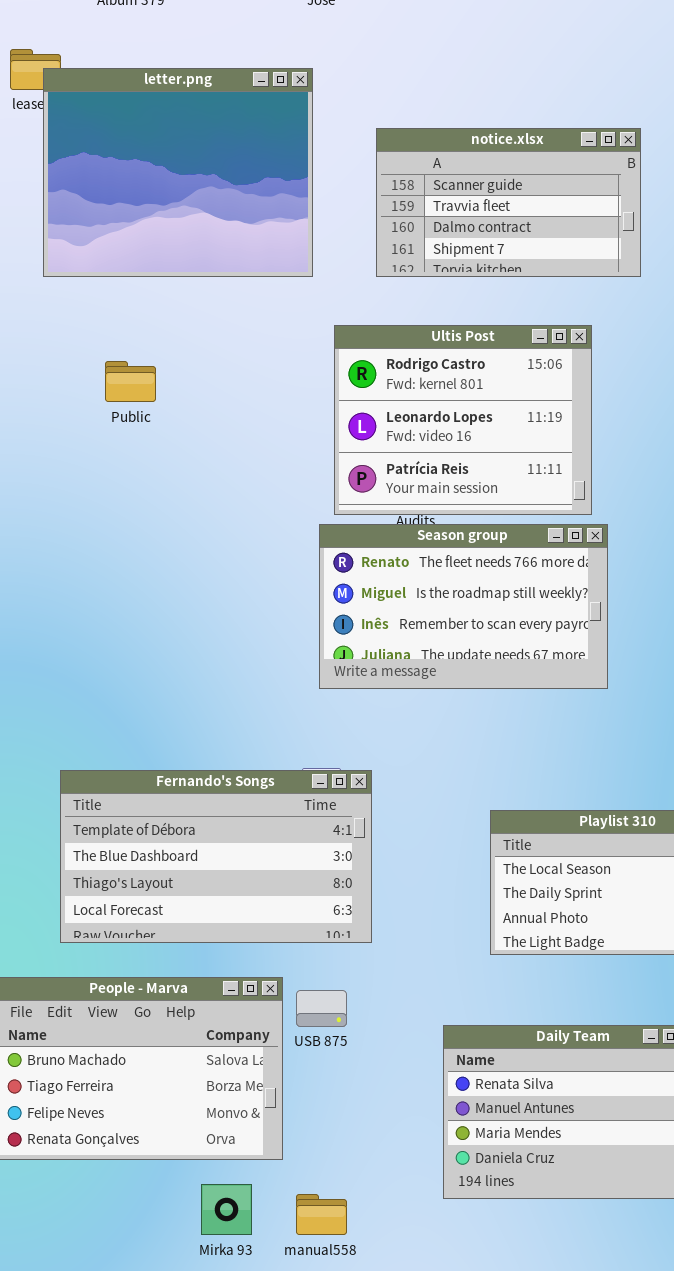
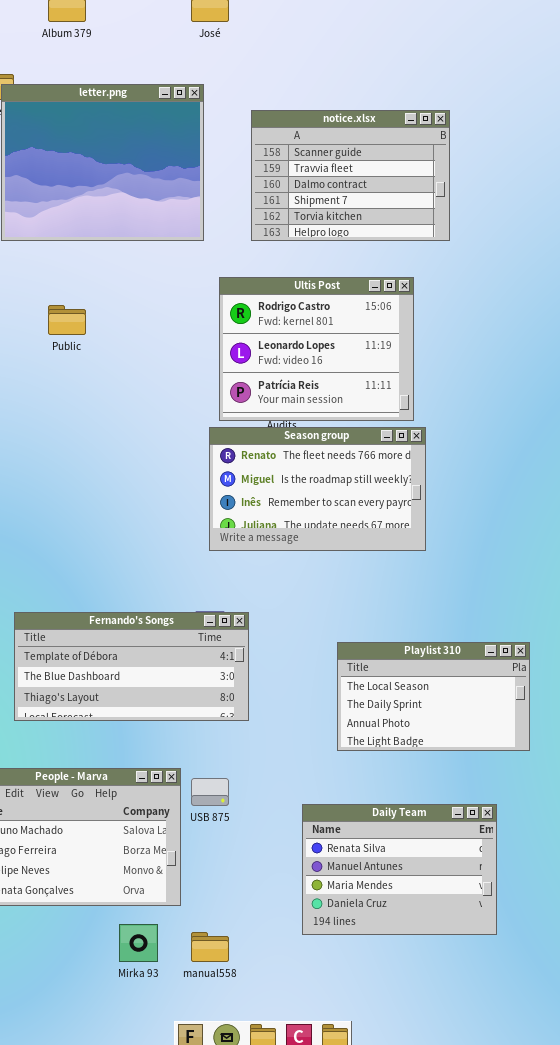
notice.xlsx: [376,128,641,277] -> [251,110,450,241], resized
Fernando's Songs: [60,770,372,943] -> [14,612,249,721], resized

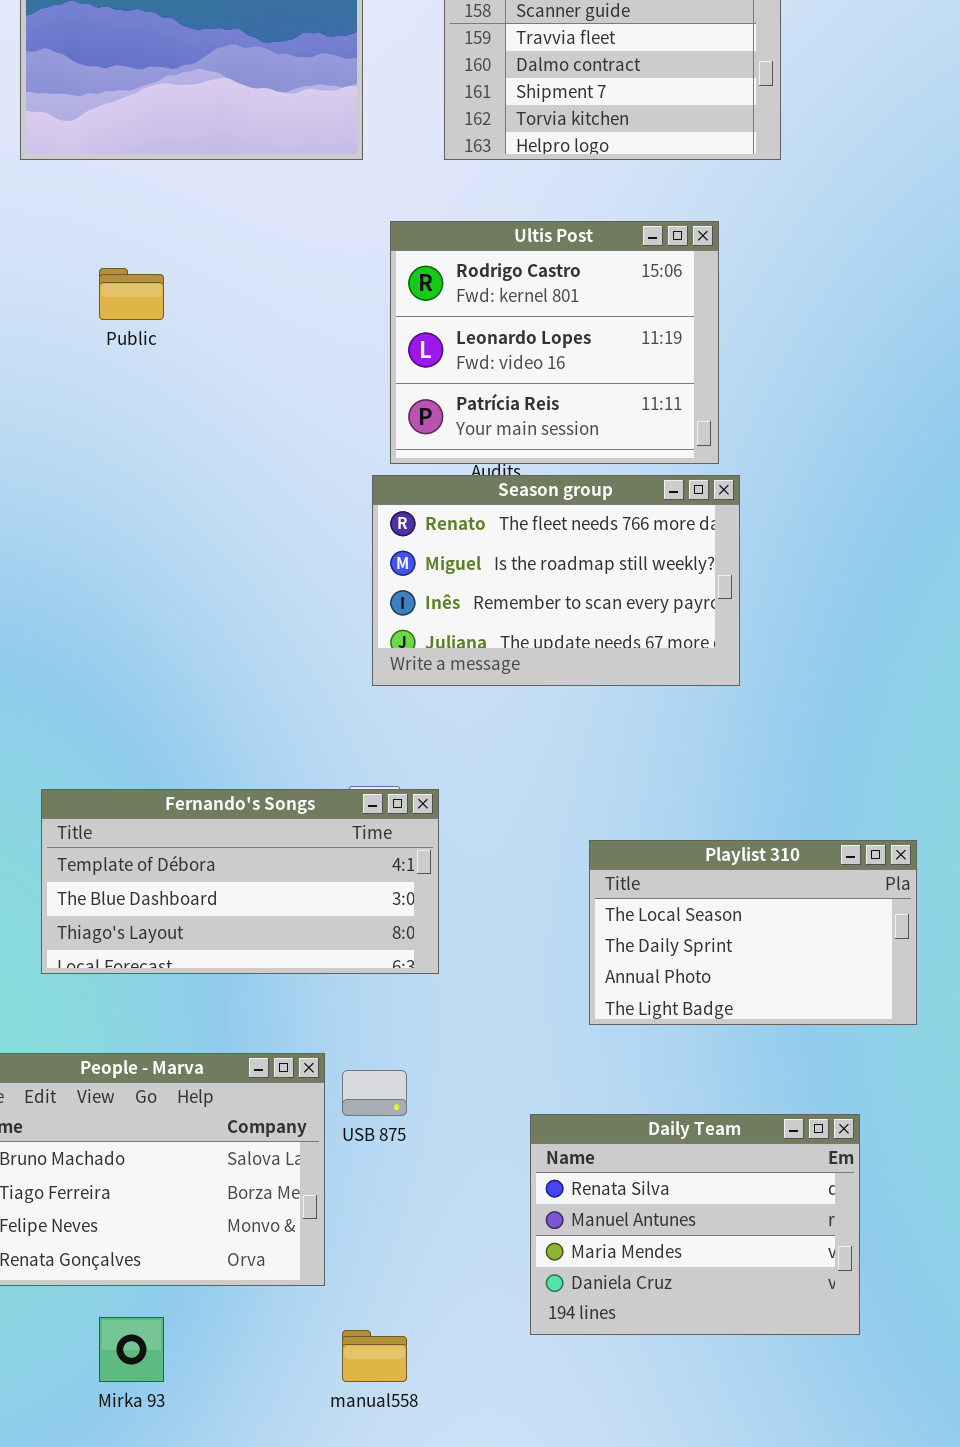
Mirka 93: [119,924,158,962] -> [99,1317,164,1382], moved

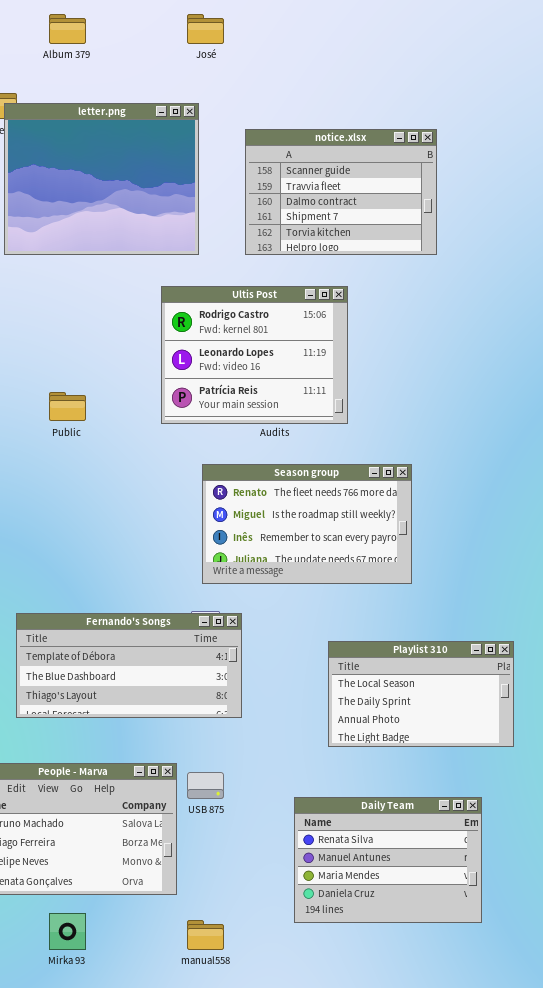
Ultis Post: [390,221,719,464] -> [161,286,348,424], moved
Public: [99,268,164,320] -> [49,392,86,421], moved
Season group: [372,475,740,686] -> [202,464,412,584], moved

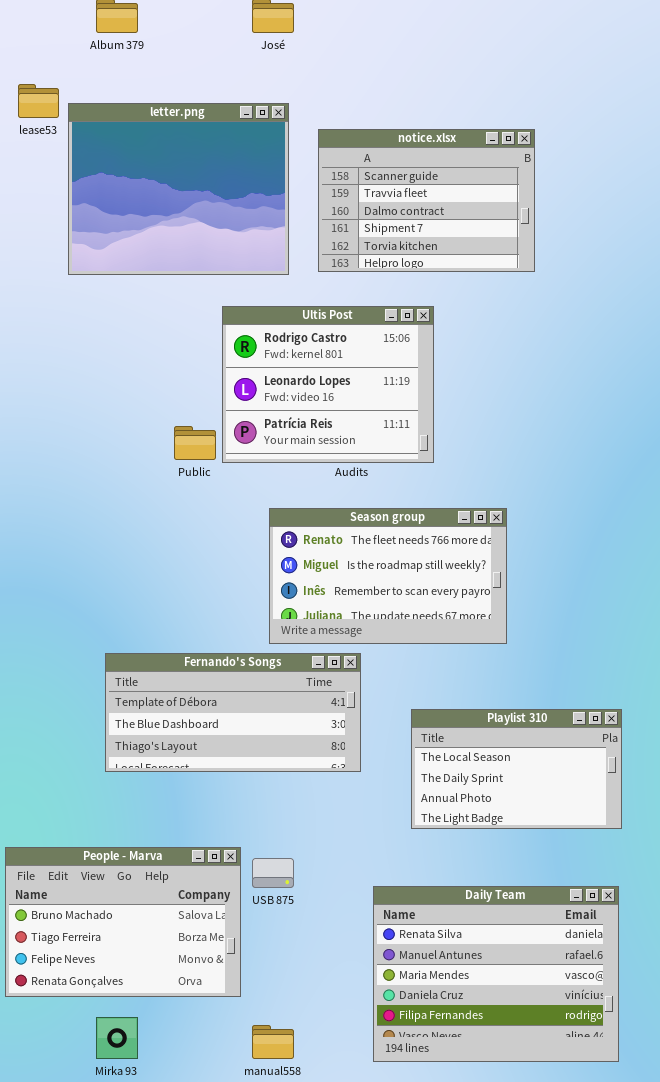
letter.png: [4,103,199,255] -> [68,103,289,275], moved
Public: [49,392,86,421] -> [174,426,216,460], moved
Fernando's Songs: [16,613,242,718] -> [105,653,361,772], moved
Daily Team: [294,797,482,923] -> [373,886,619,1062], resized

